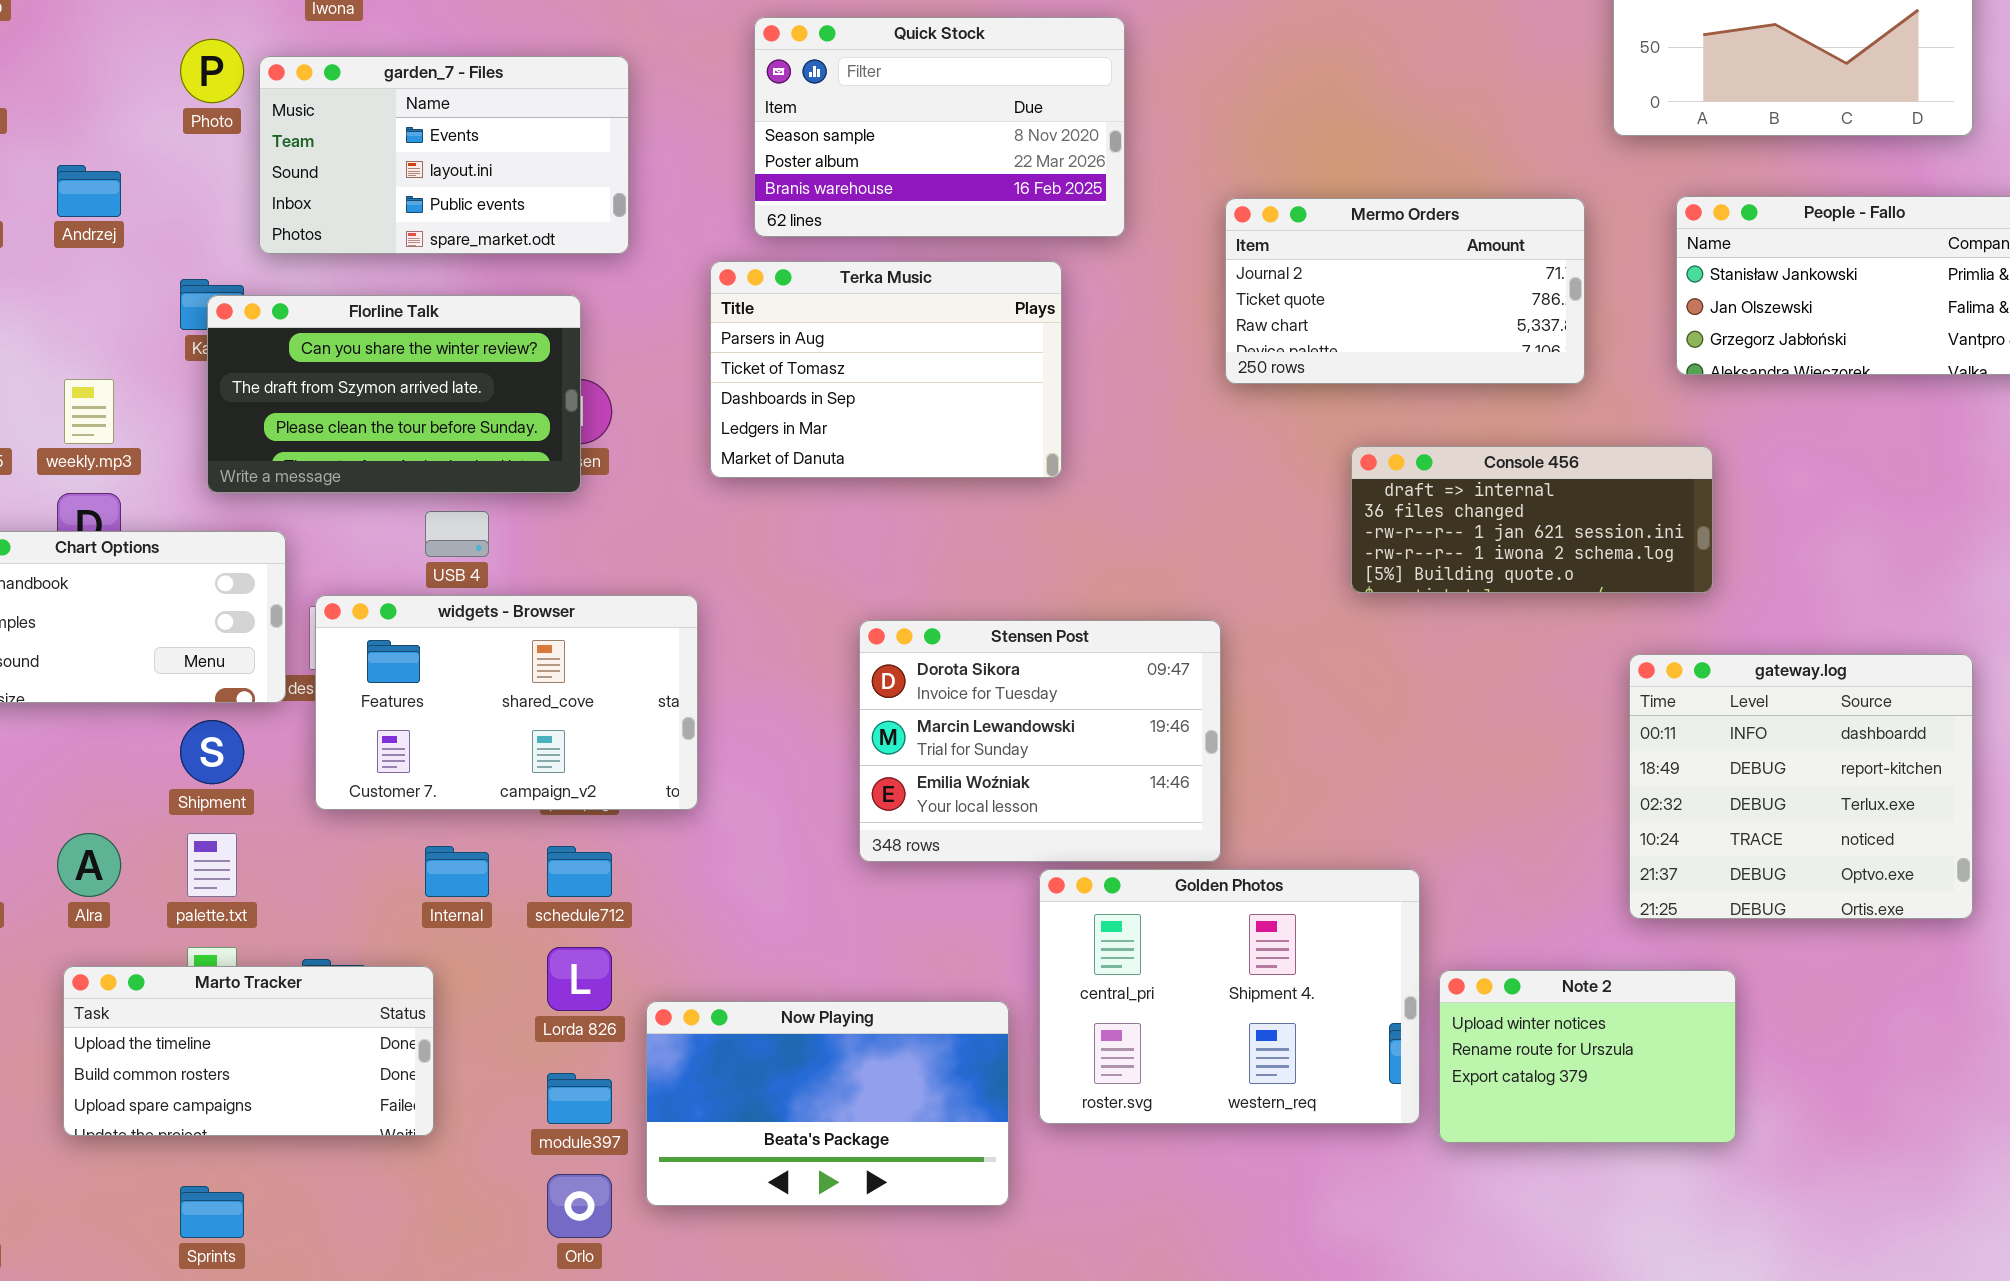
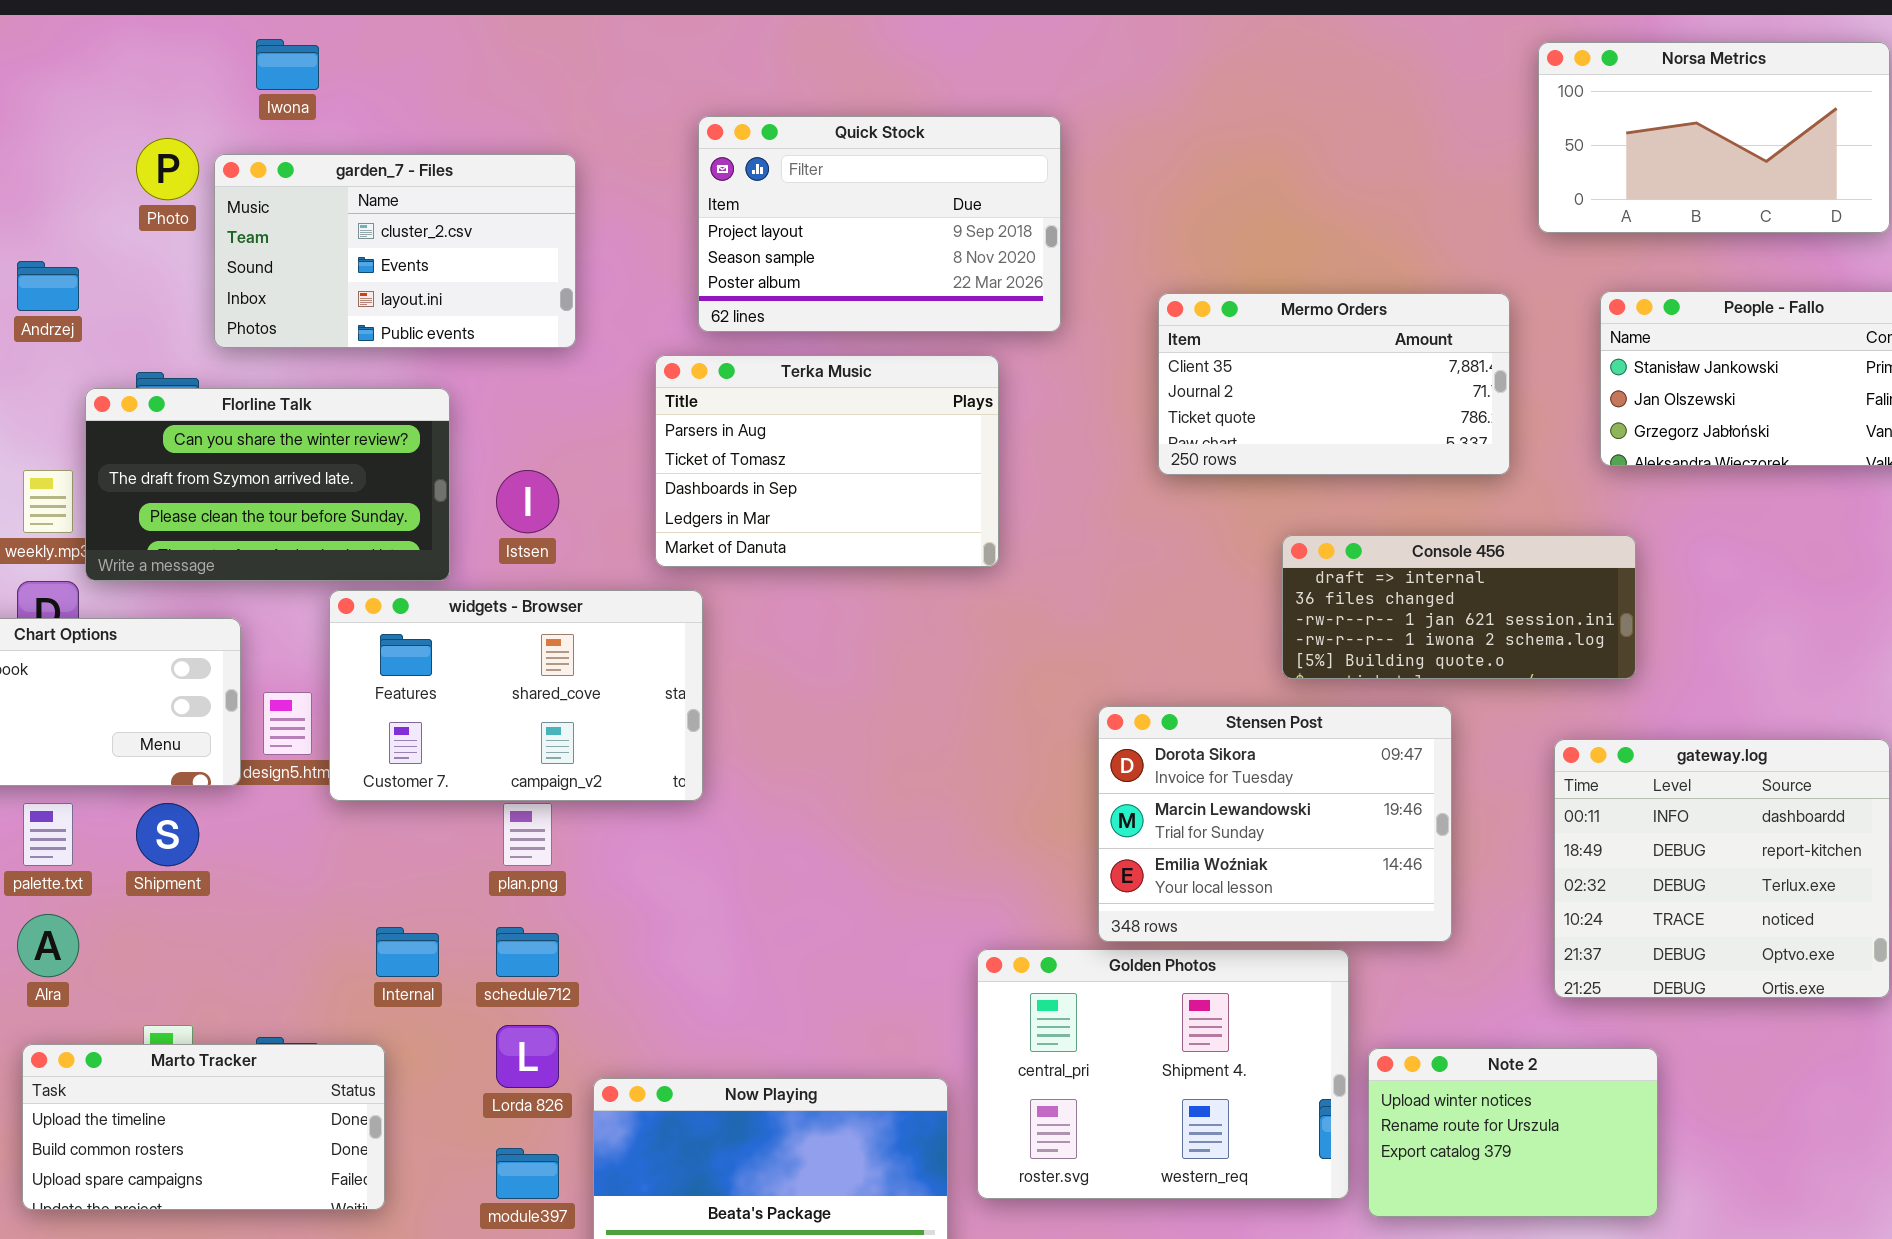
Quick Stock: [754,17,1125,237] -> [698,116,1061,332], scrolled up 1 row
garden_7 - Files: [259,56,629,254] -> [214,154,576,348], scrolled up 1 row
Mermo Orders: [1225,198,1585,384] -> [1158,293,1510,475], scrolled up 1 row
Florline Talk: [207,295,581,493] -> [85,388,450,581], moved
widgets - Browser: [315,595,698,810] -> [329,590,703,801], moved
Stensen Post: [859,620,1221,862] -> [1098,706,1452,942], moved
palette.txt: [187,833,237,897] -> [23,803,73,866], moved

